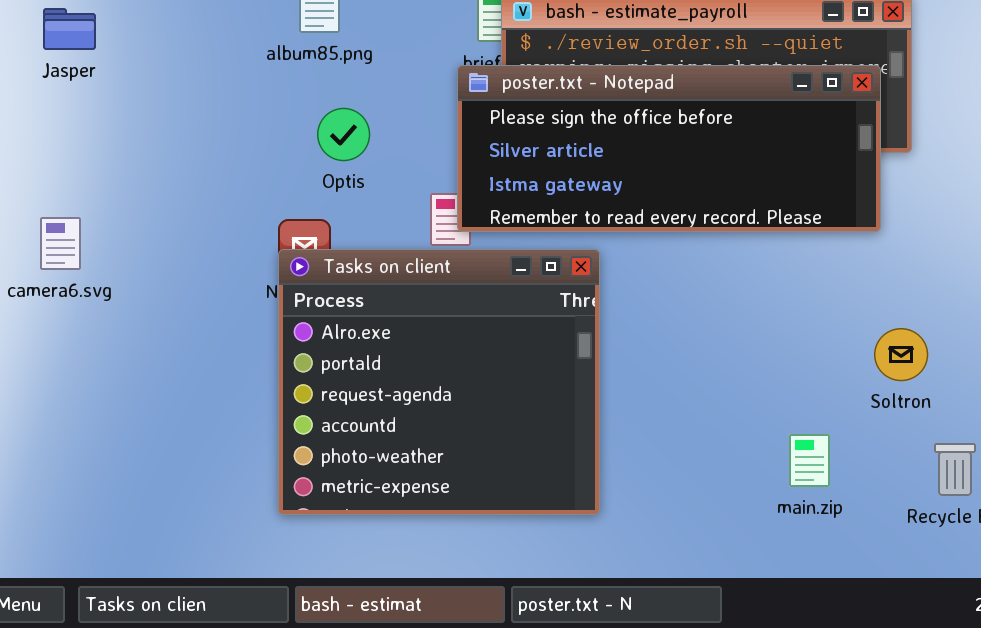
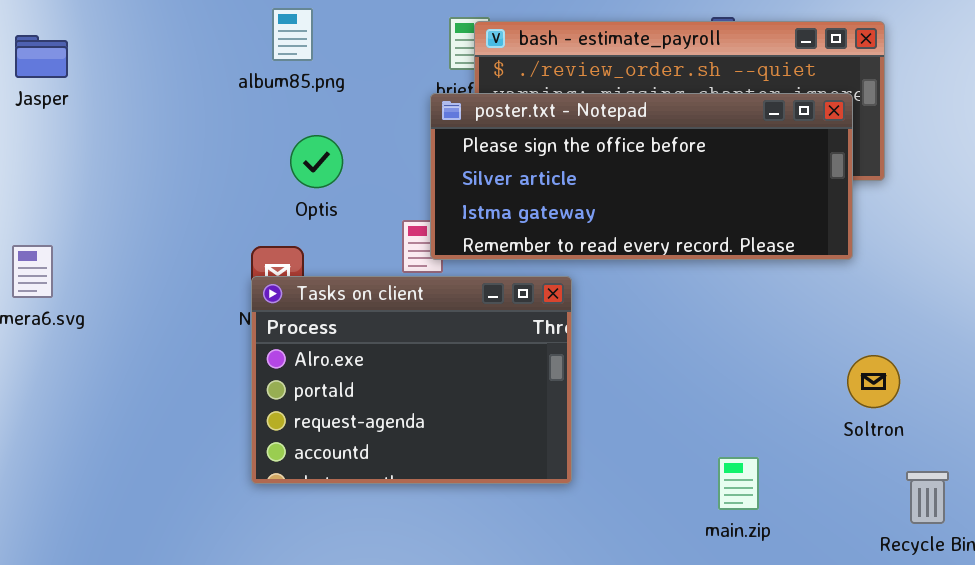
Tasks on client: [278,249,600,515] -> [251,276,572,484], resized
main.zip: [789,434,830,487] -> [718,457,759,510], moved

